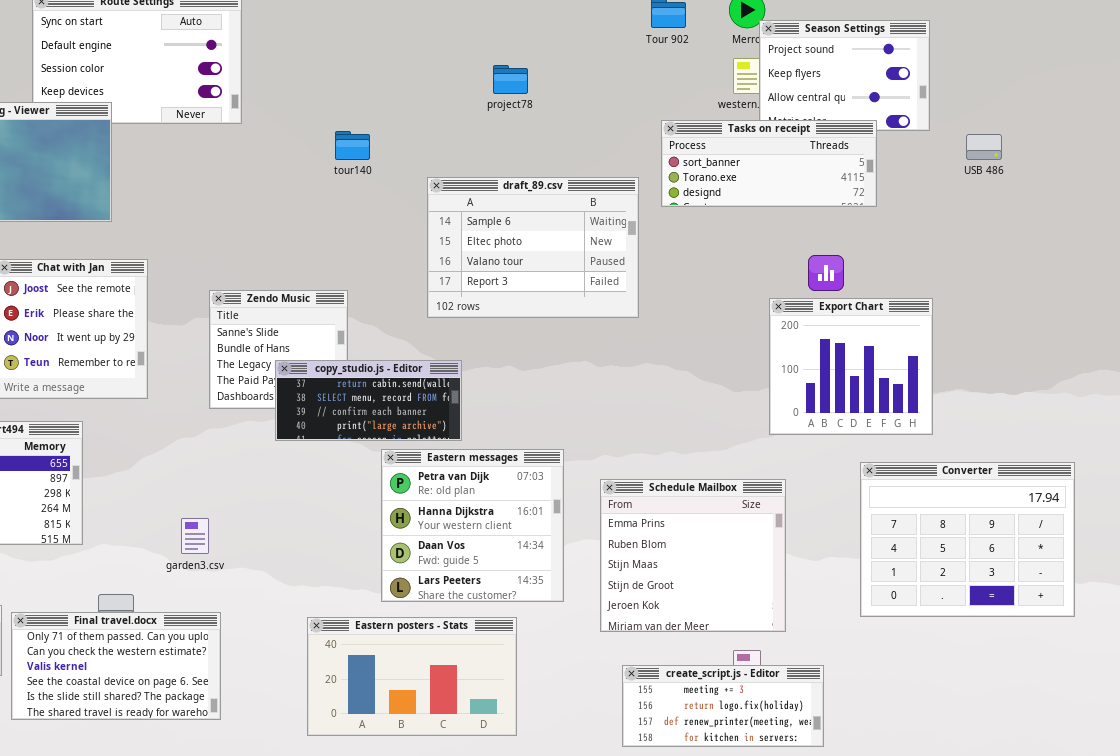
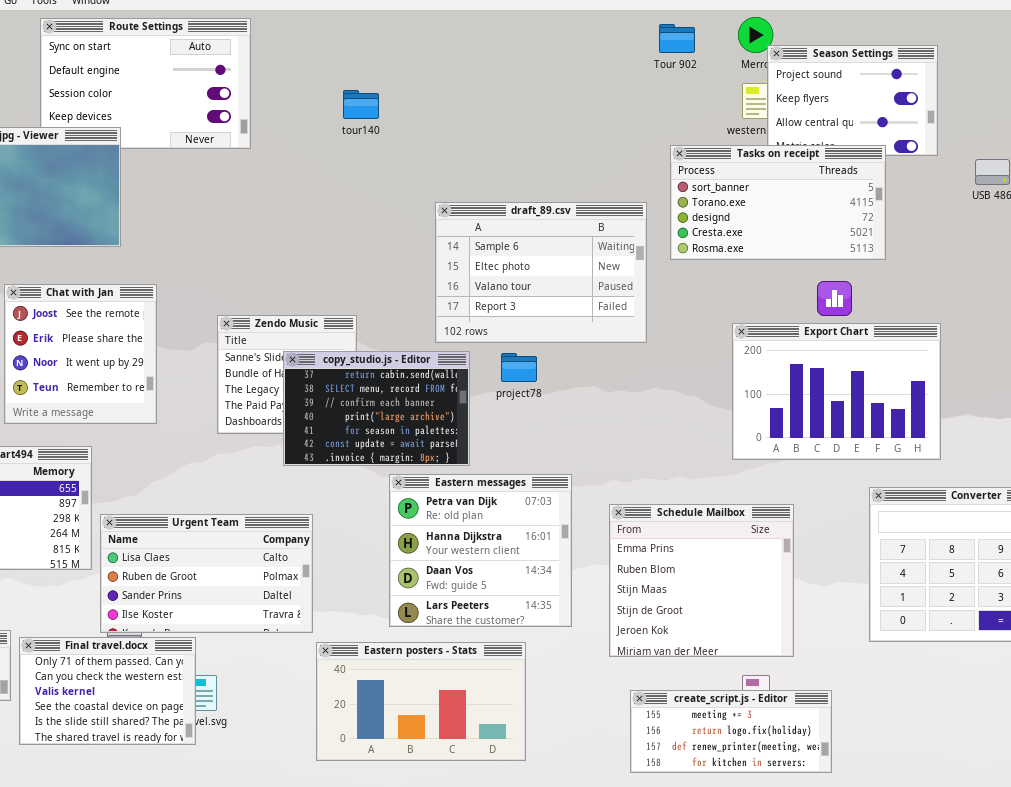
project78: [493,65,528,94] -> [501,353,537,382], moved
Tasks on receipt: [661,120,877,207] -> [670,145,886,260], resized
tour140: [335,131,370,160] -> [343,90,379,119], moved
Export Chart: [769,298,933,435] -> [732,323,941,460], resized
copy_studio.js - Editor: [275,360,462,441] -> [283,351,470,466], resized
Urgent Team: none -> [100,514,313,633], opened
Final travel.docx: [11,612,221,720] -> [19,637,196,745], resized

